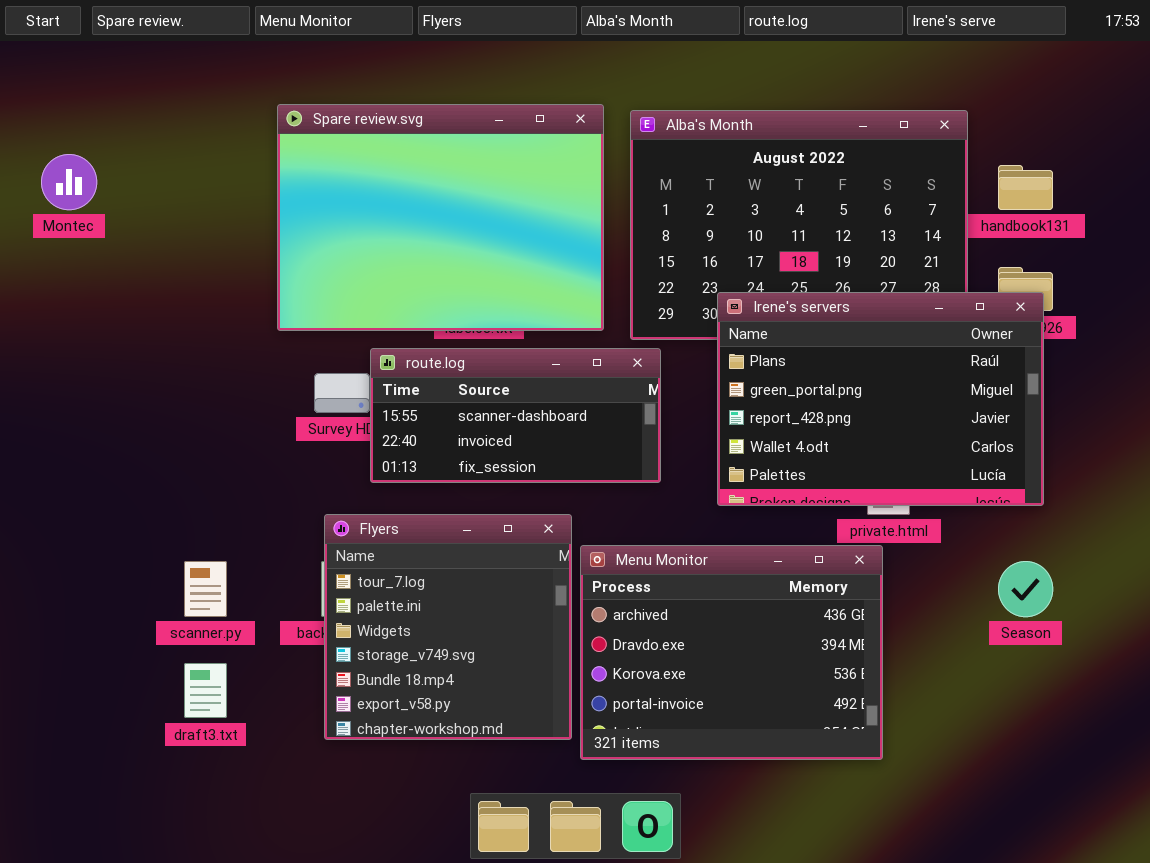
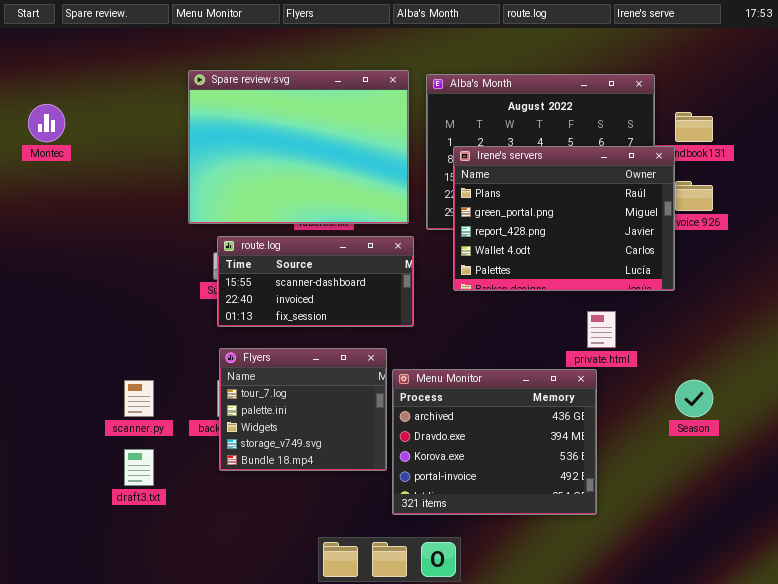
Irene's servers: [717,292,1044,506] -> [453,146,675,291], moved
route.log: [370,348,661,483] -> [217,236,414,327], moved
Flyers: [324,514,572,740] -> [219,348,387,471], resized

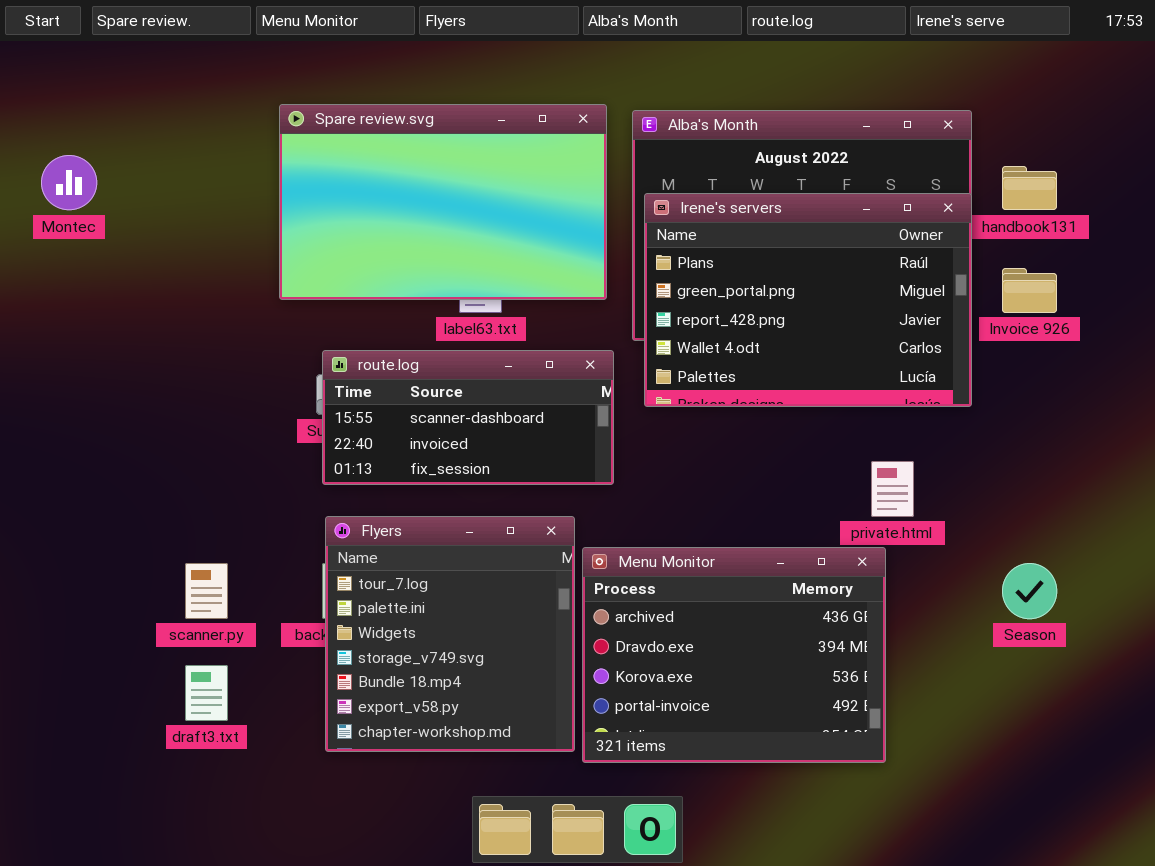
Spare review.svg: [188,70,409,224] -> [279,104,607,300], resized
Irene's servers: [453,146,675,291] -> [644,193,972,407], moved
Flyers: [219,348,387,471] -> [325,516,575,752], resized

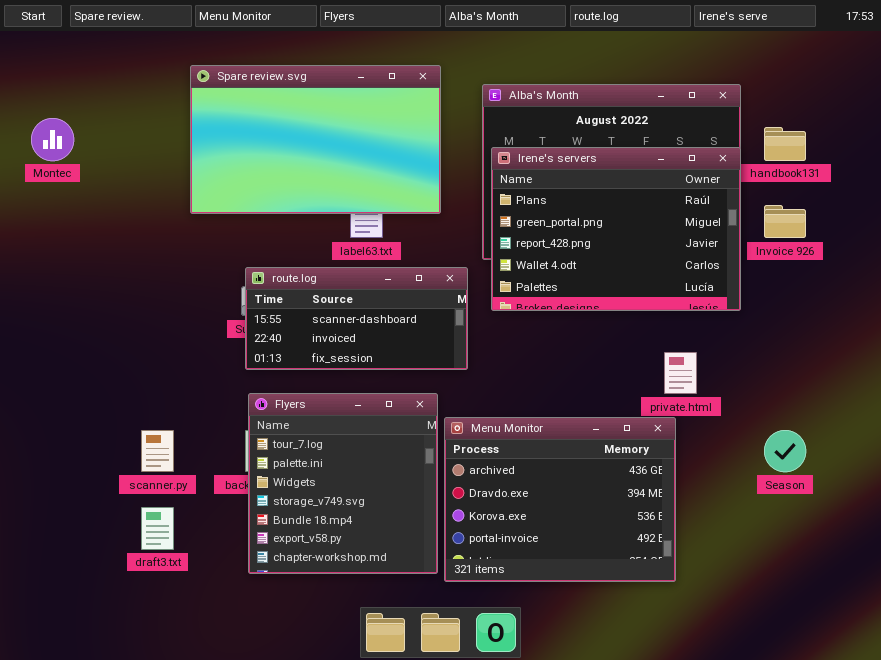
Spare review.svg: [279,104,607,300] -> [190,65,441,214], moved

